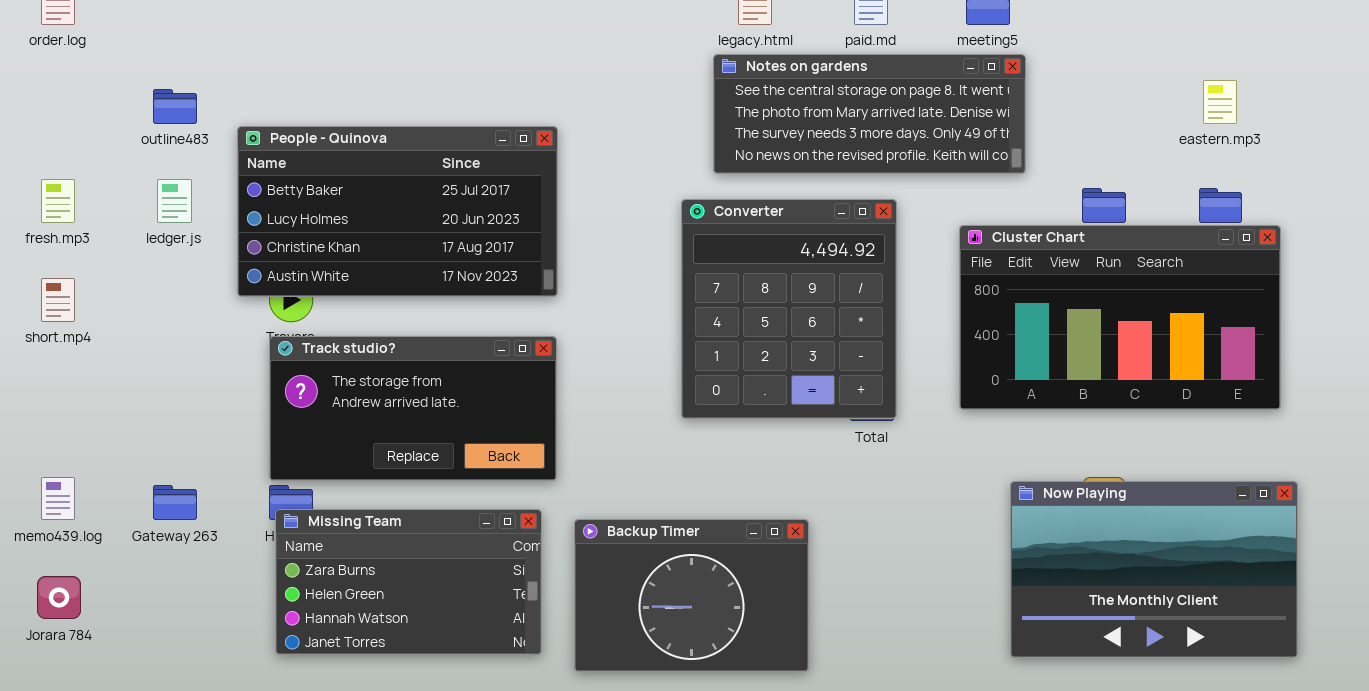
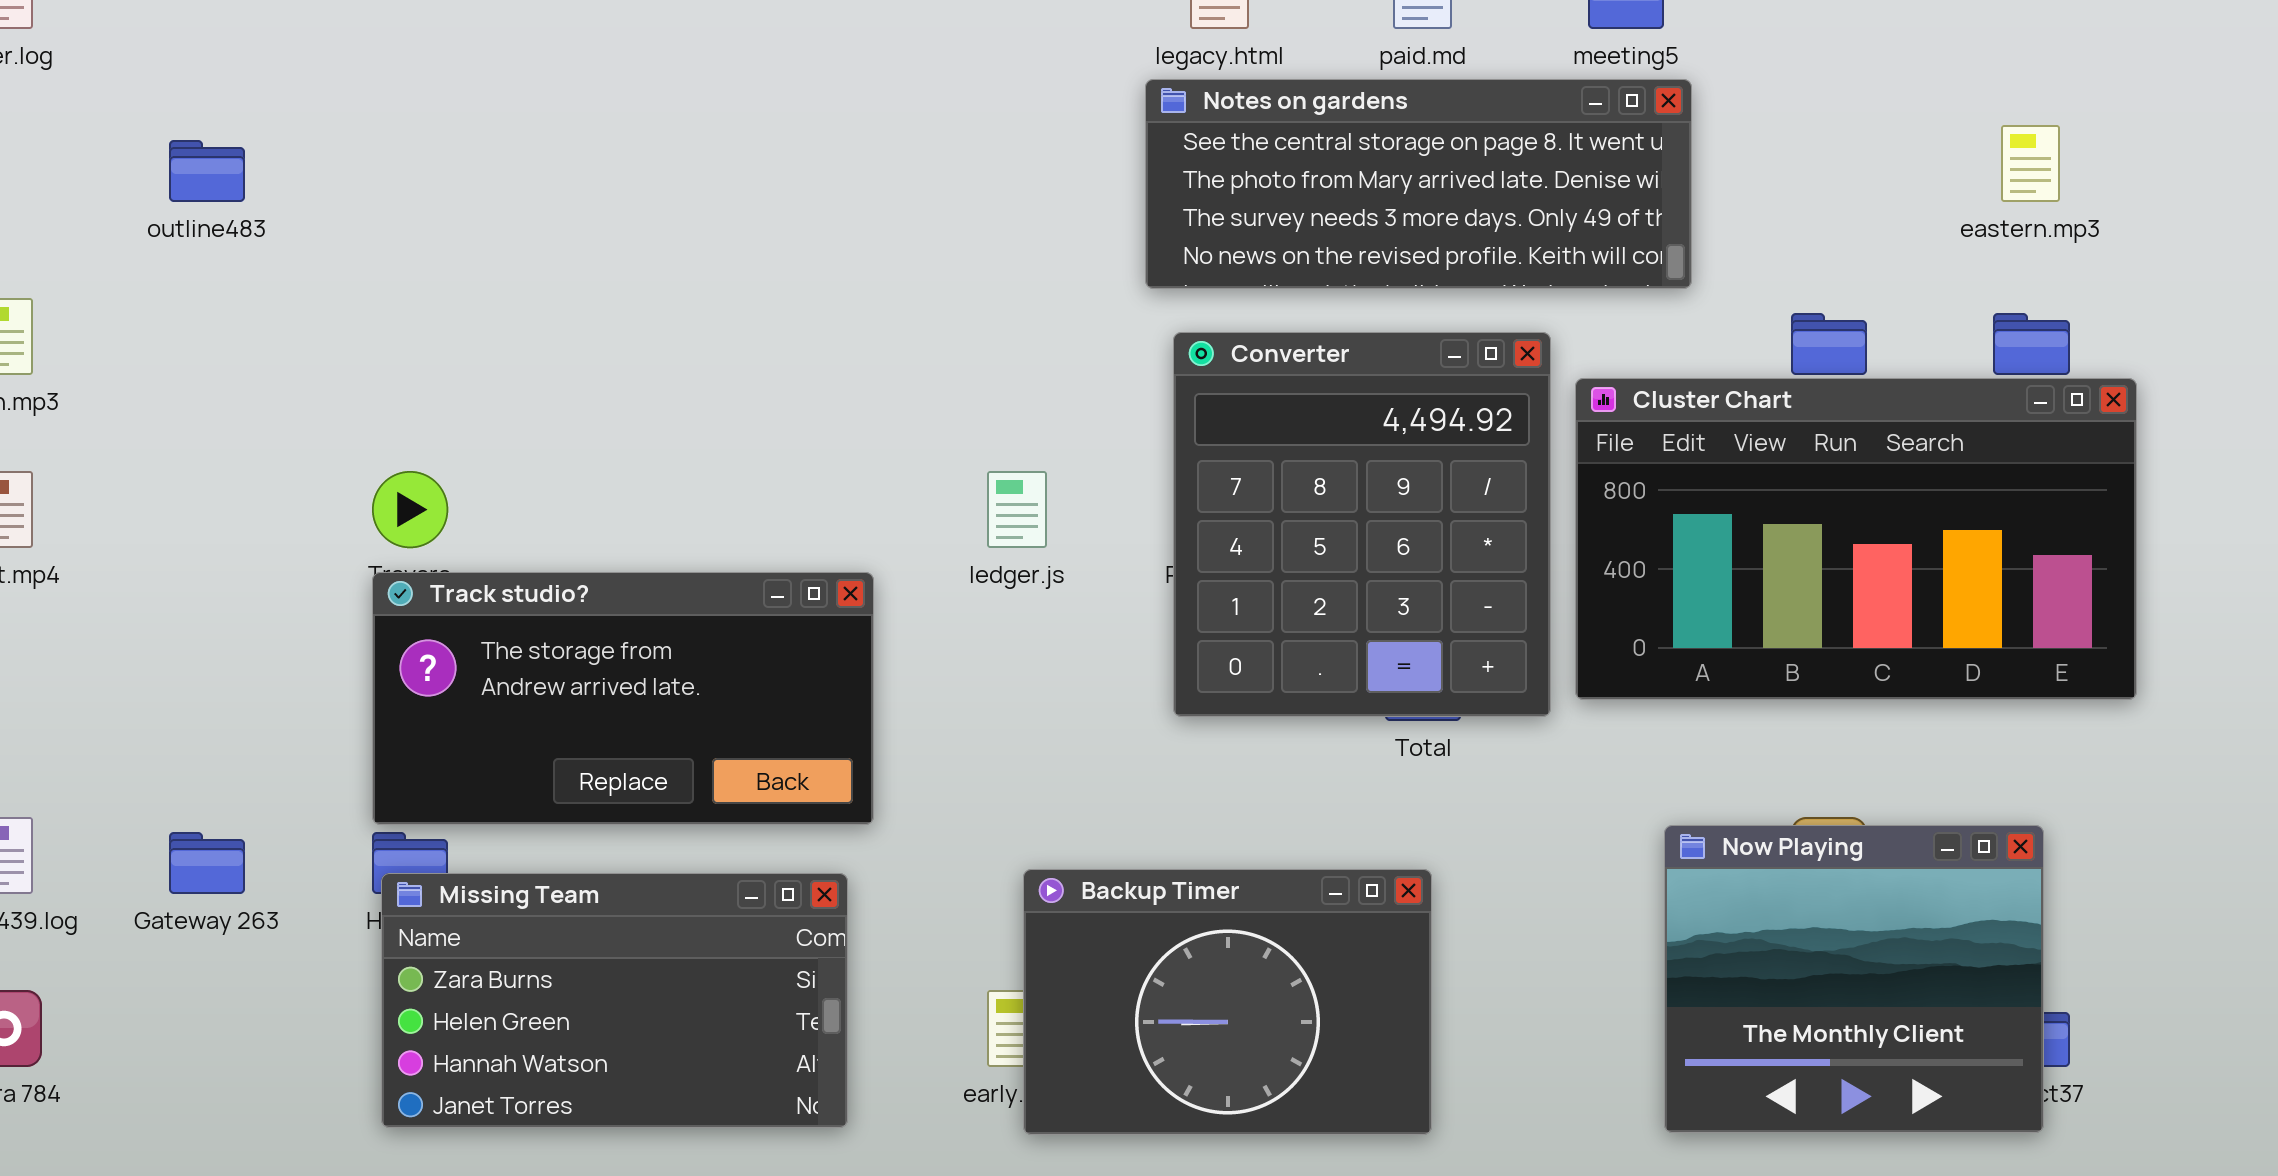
People - Quinova: [237,126,558,297] -> none, closed
ledger.js: [157,179,192,223] -> [987,471,1047,548], moved
Converter: [681,199,897,419] -> [1173,332,1551,717], moved
Now Playing: [1010,481,1298,658] -> [1664,825,2044,1133], resized
Backup Timer: [574,519,809,672] -> [1023,869,1432,1135], moved

